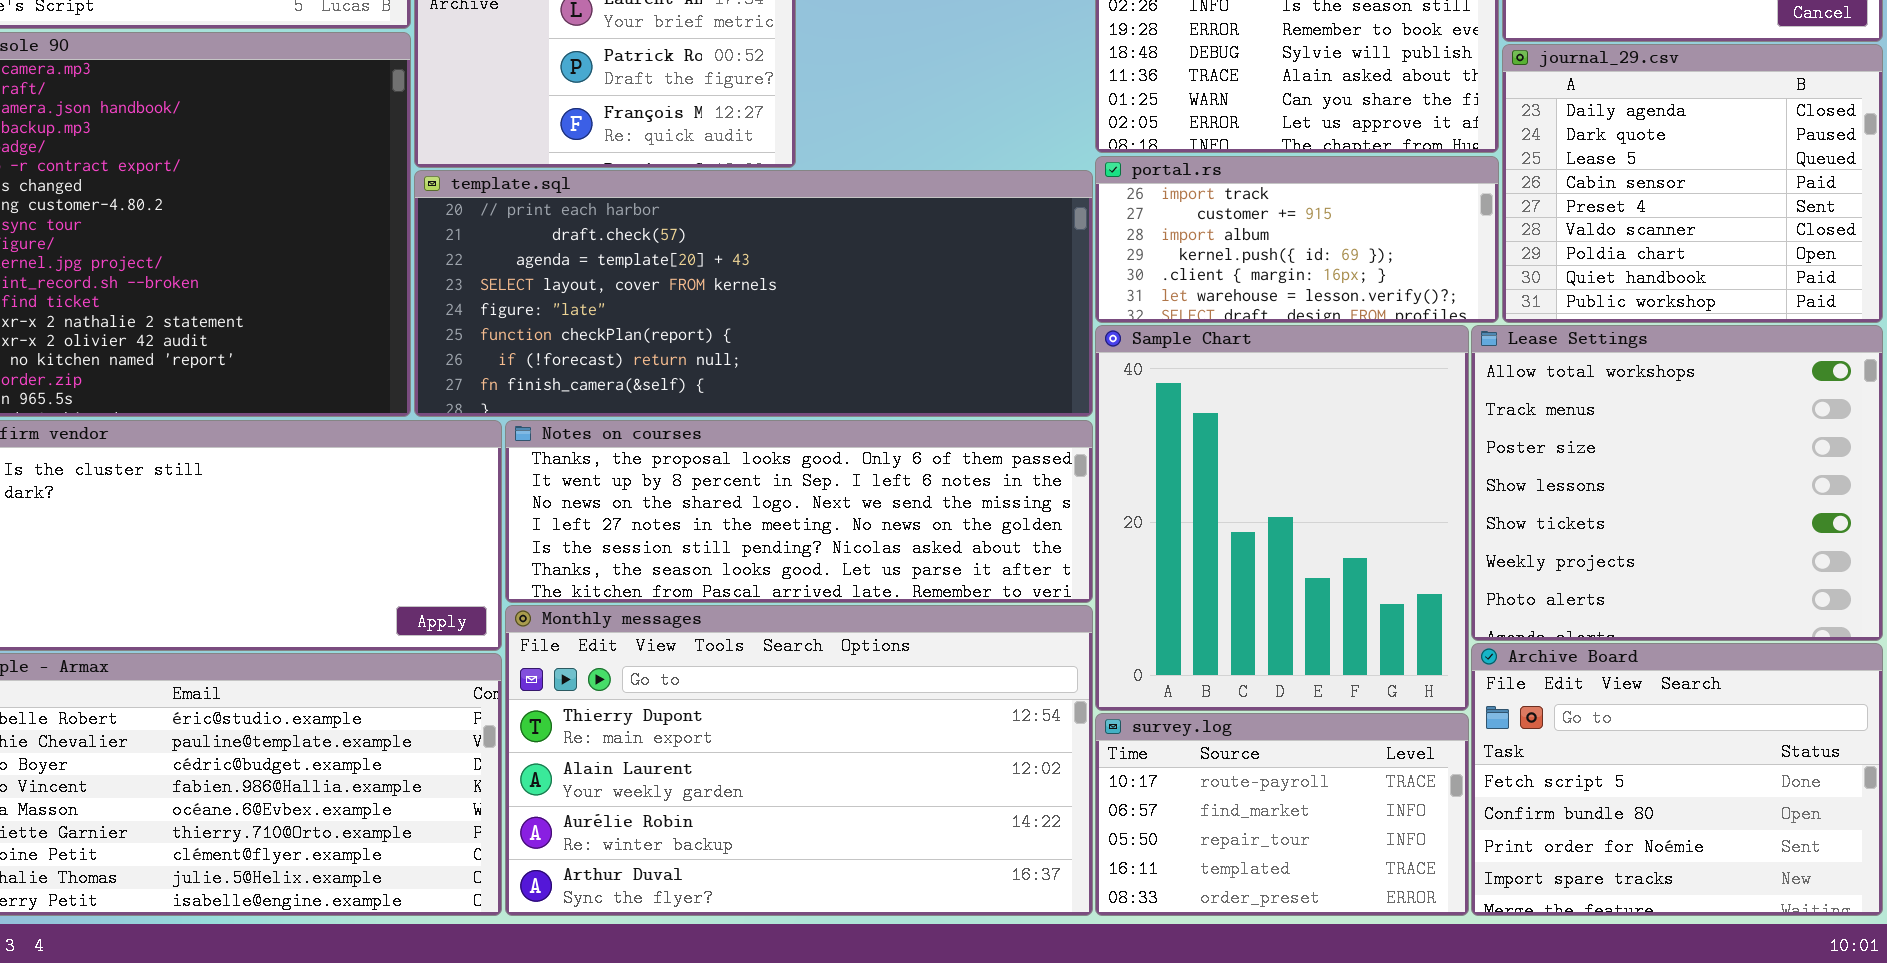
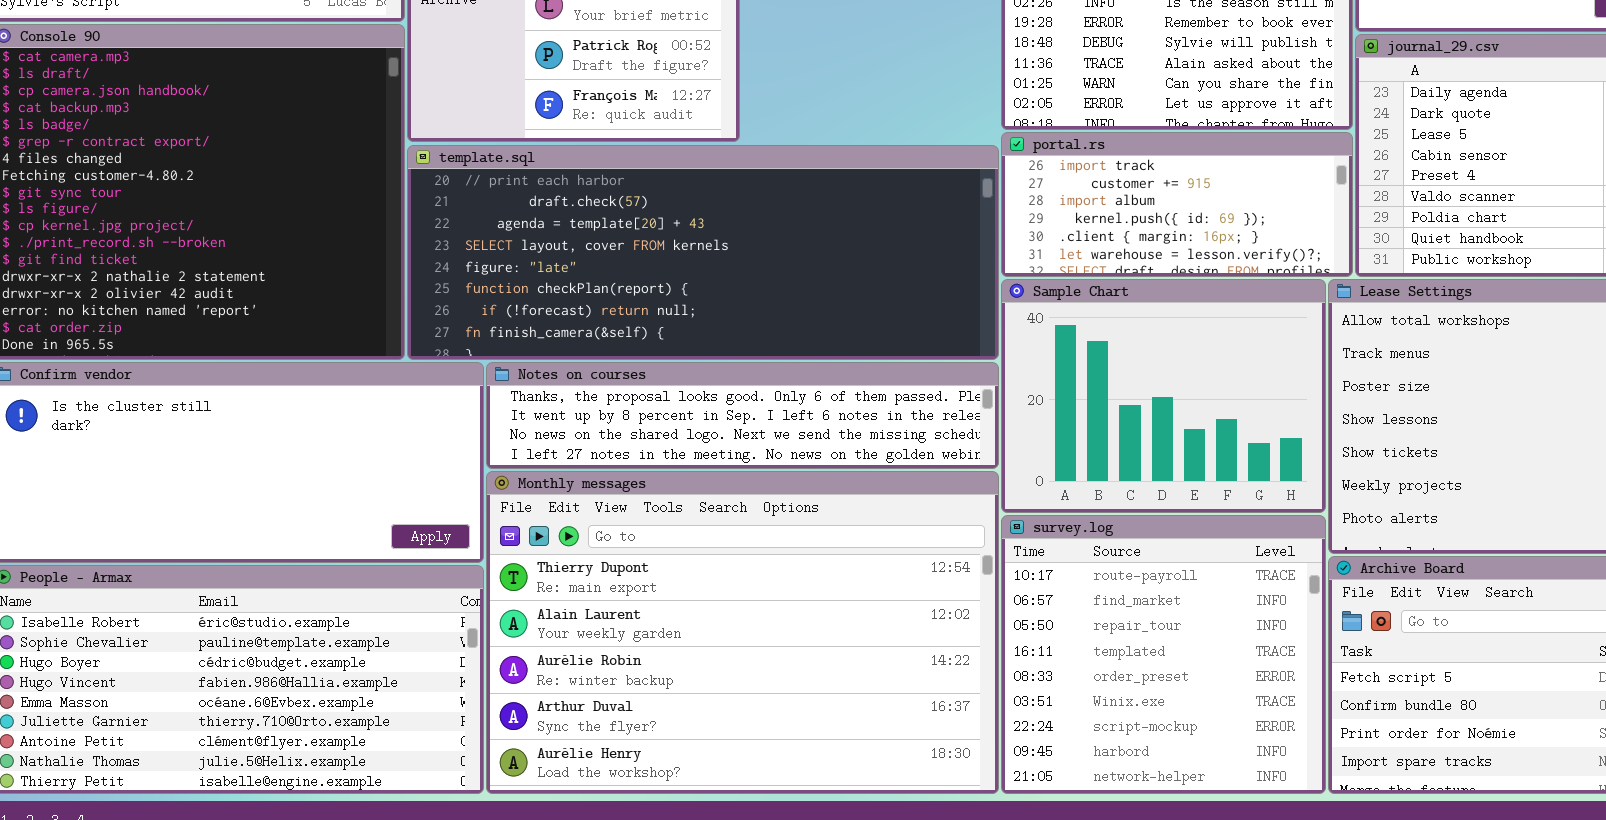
Sample Chart: [1095,325,1469,711] -> [1001,279,1326,513], resized
Notes on courses: [505,420,1093,603] -> [486,362,999,469], resized
Monthly messages: [505,605,1093,916] -> [486,471,999,794], resized
survey.log: [1095,713,1469,916] -> [1001,515,1326,794], resized

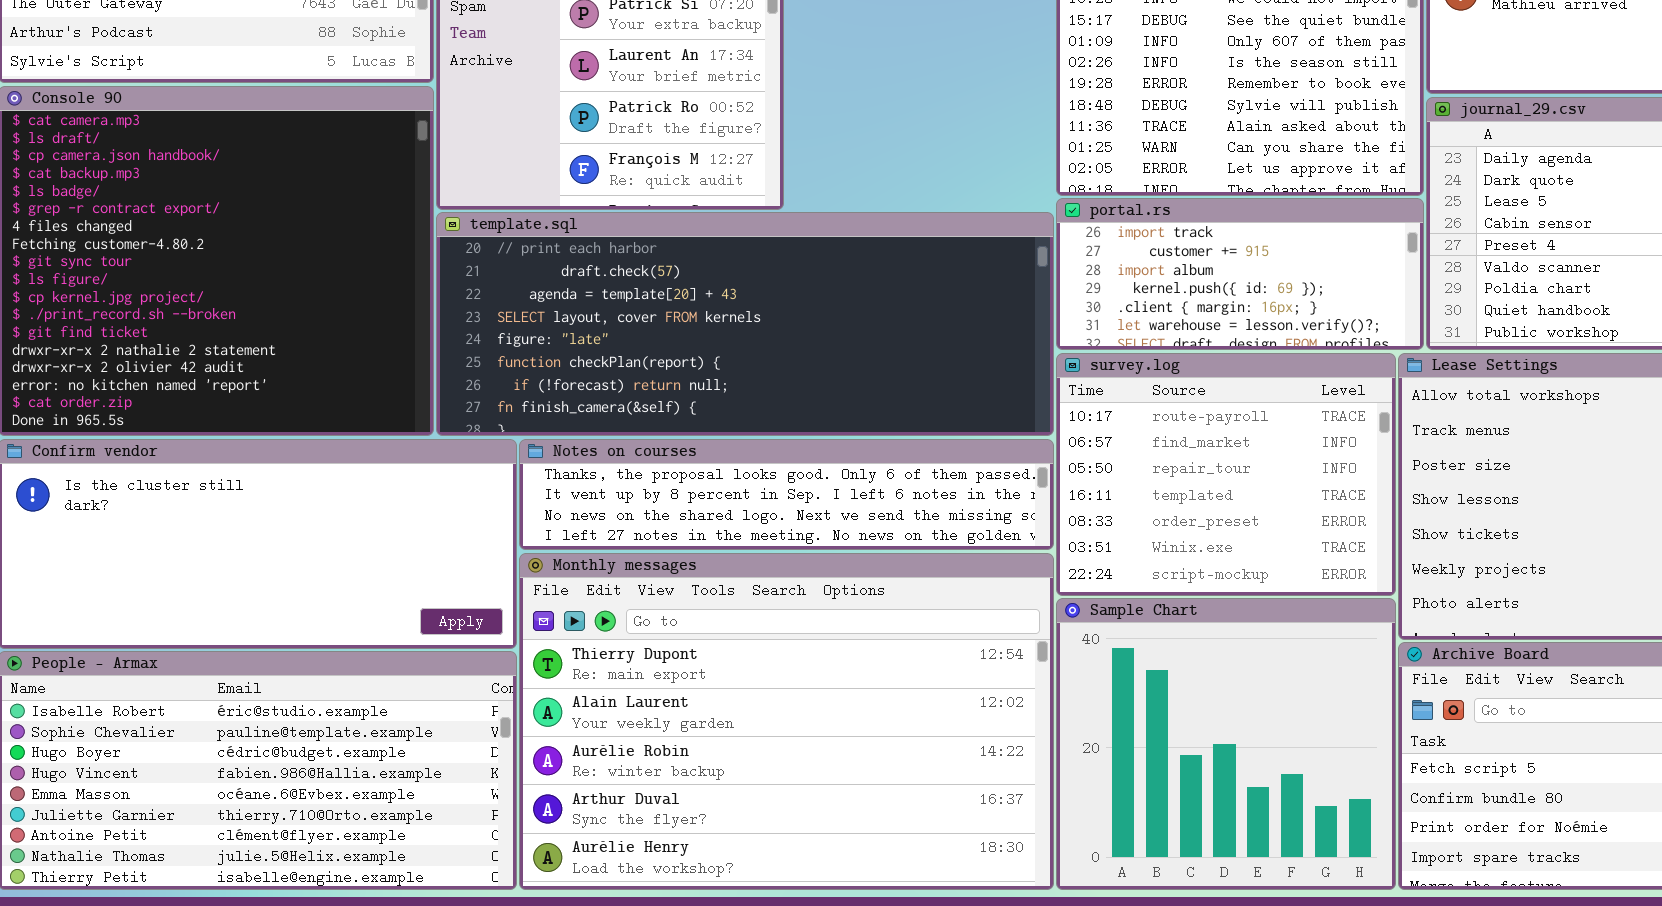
Sample Chart: [1001,279,1326,513] -> [1056,598,1396,890], moved, resized
survey.log: [1001,515,1326,794] -> [1056,353,1396,596], moved, resized

